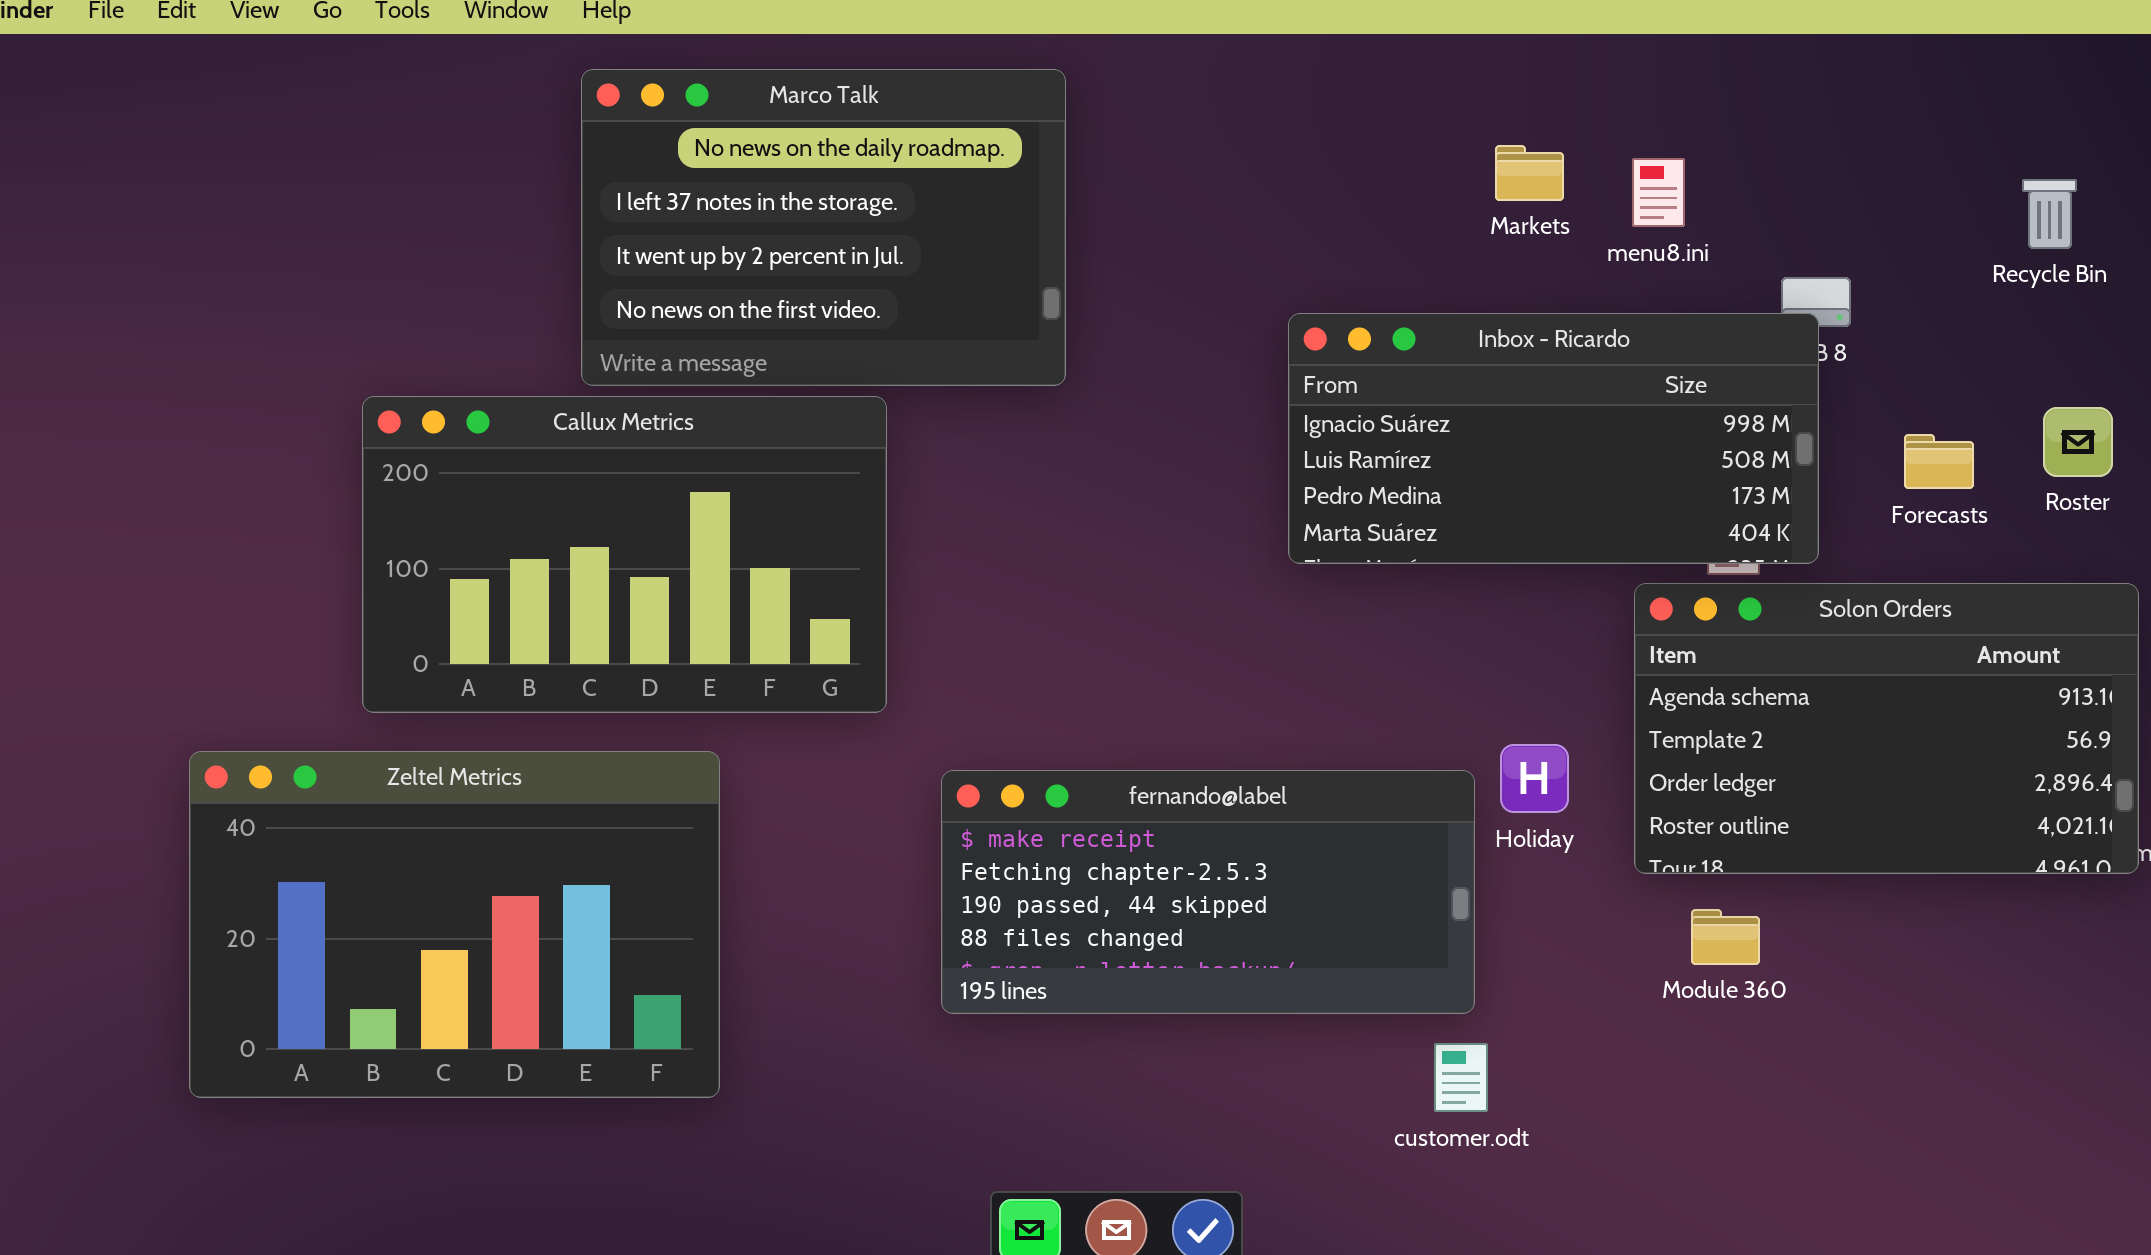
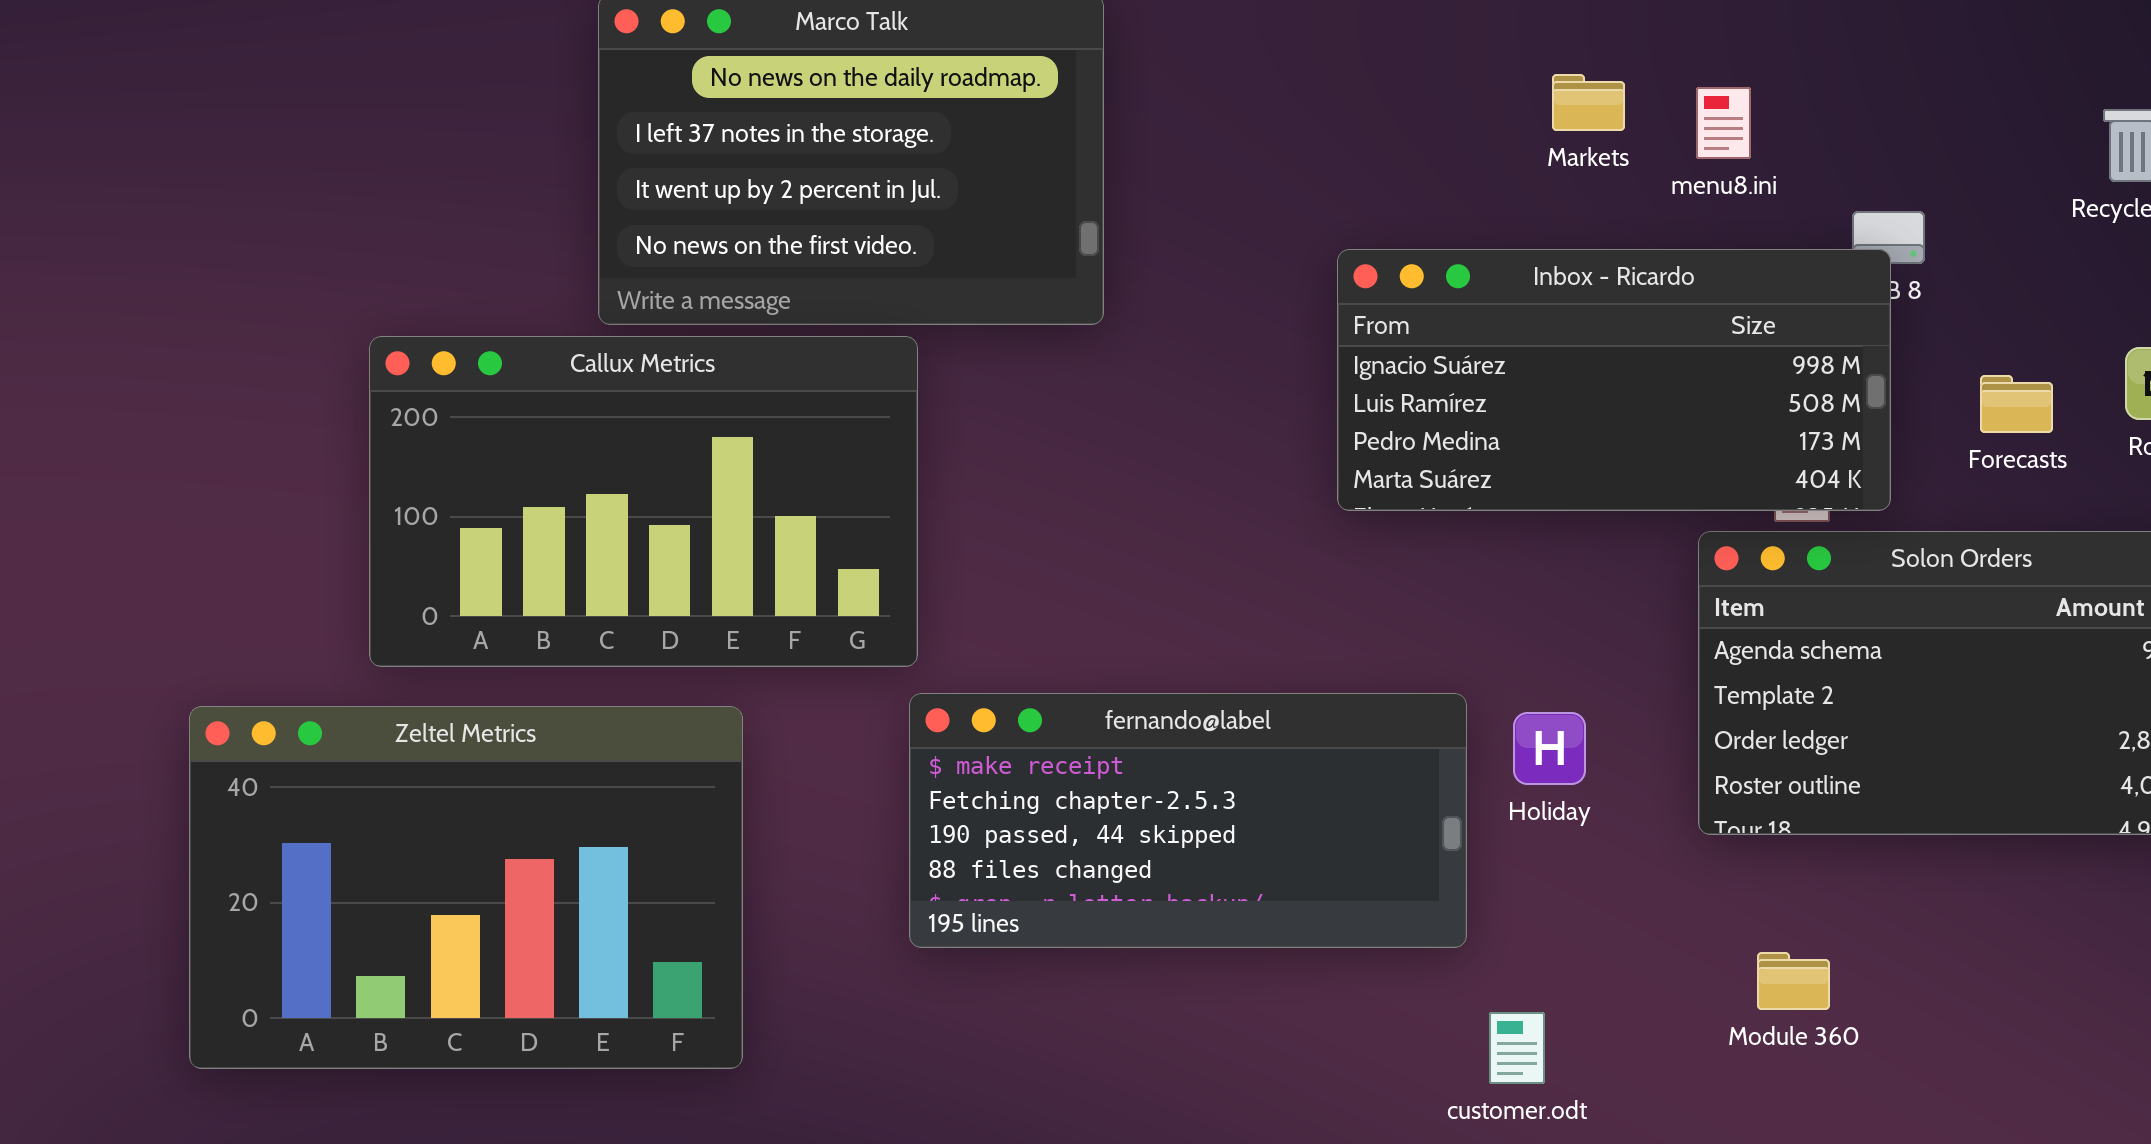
Holiday: [1500,744,1569,813] -> [1513,712,1586,785], moved
fernando@label: [941,770,1475,1014] -> [909,693,1467,948], moved
Module 360: [1691,909,1760,965] -> [1757,952,1830,1010], moved

